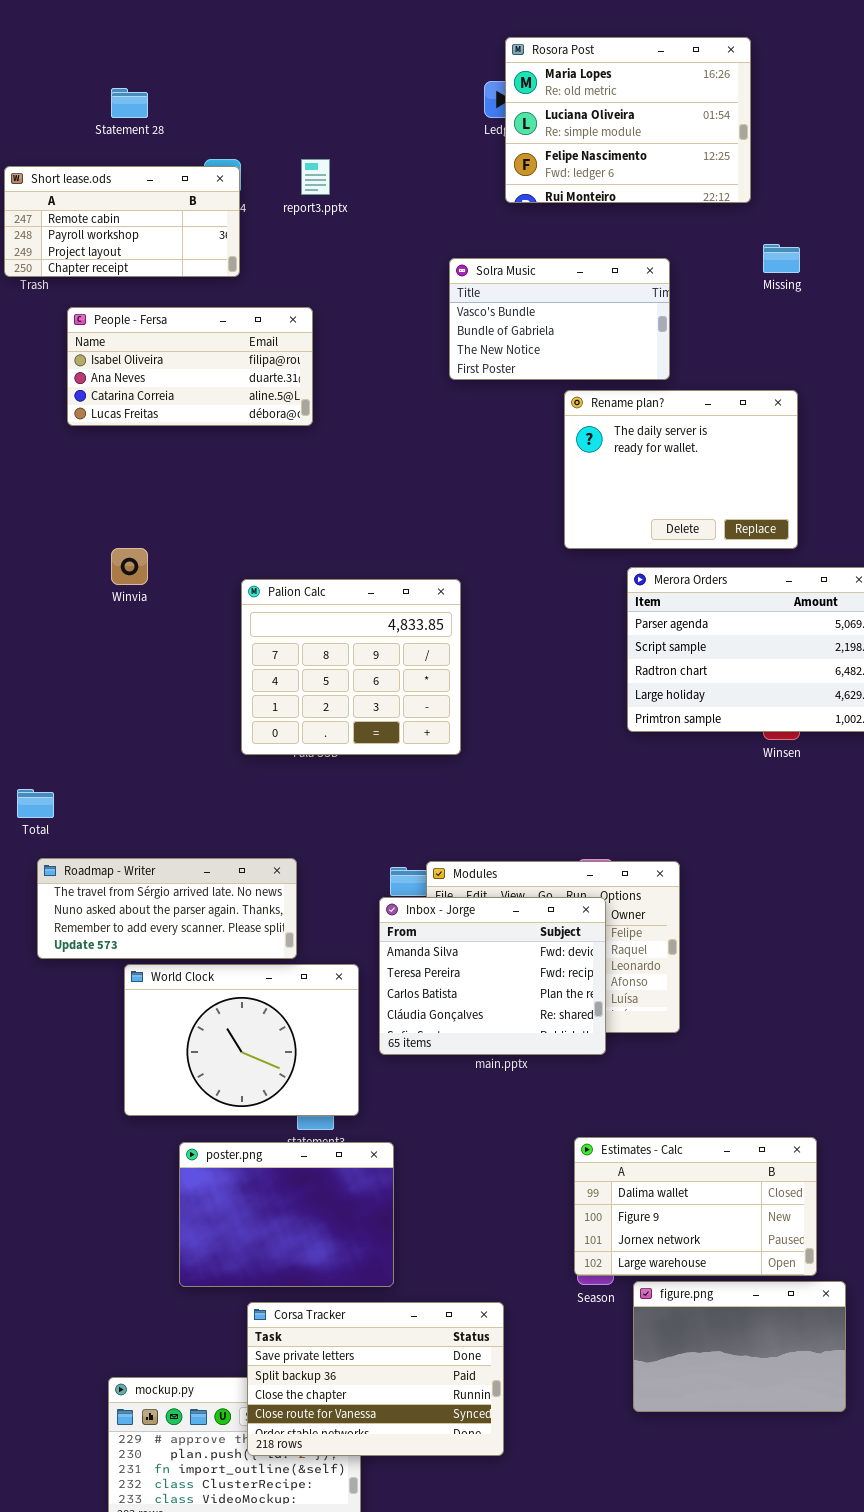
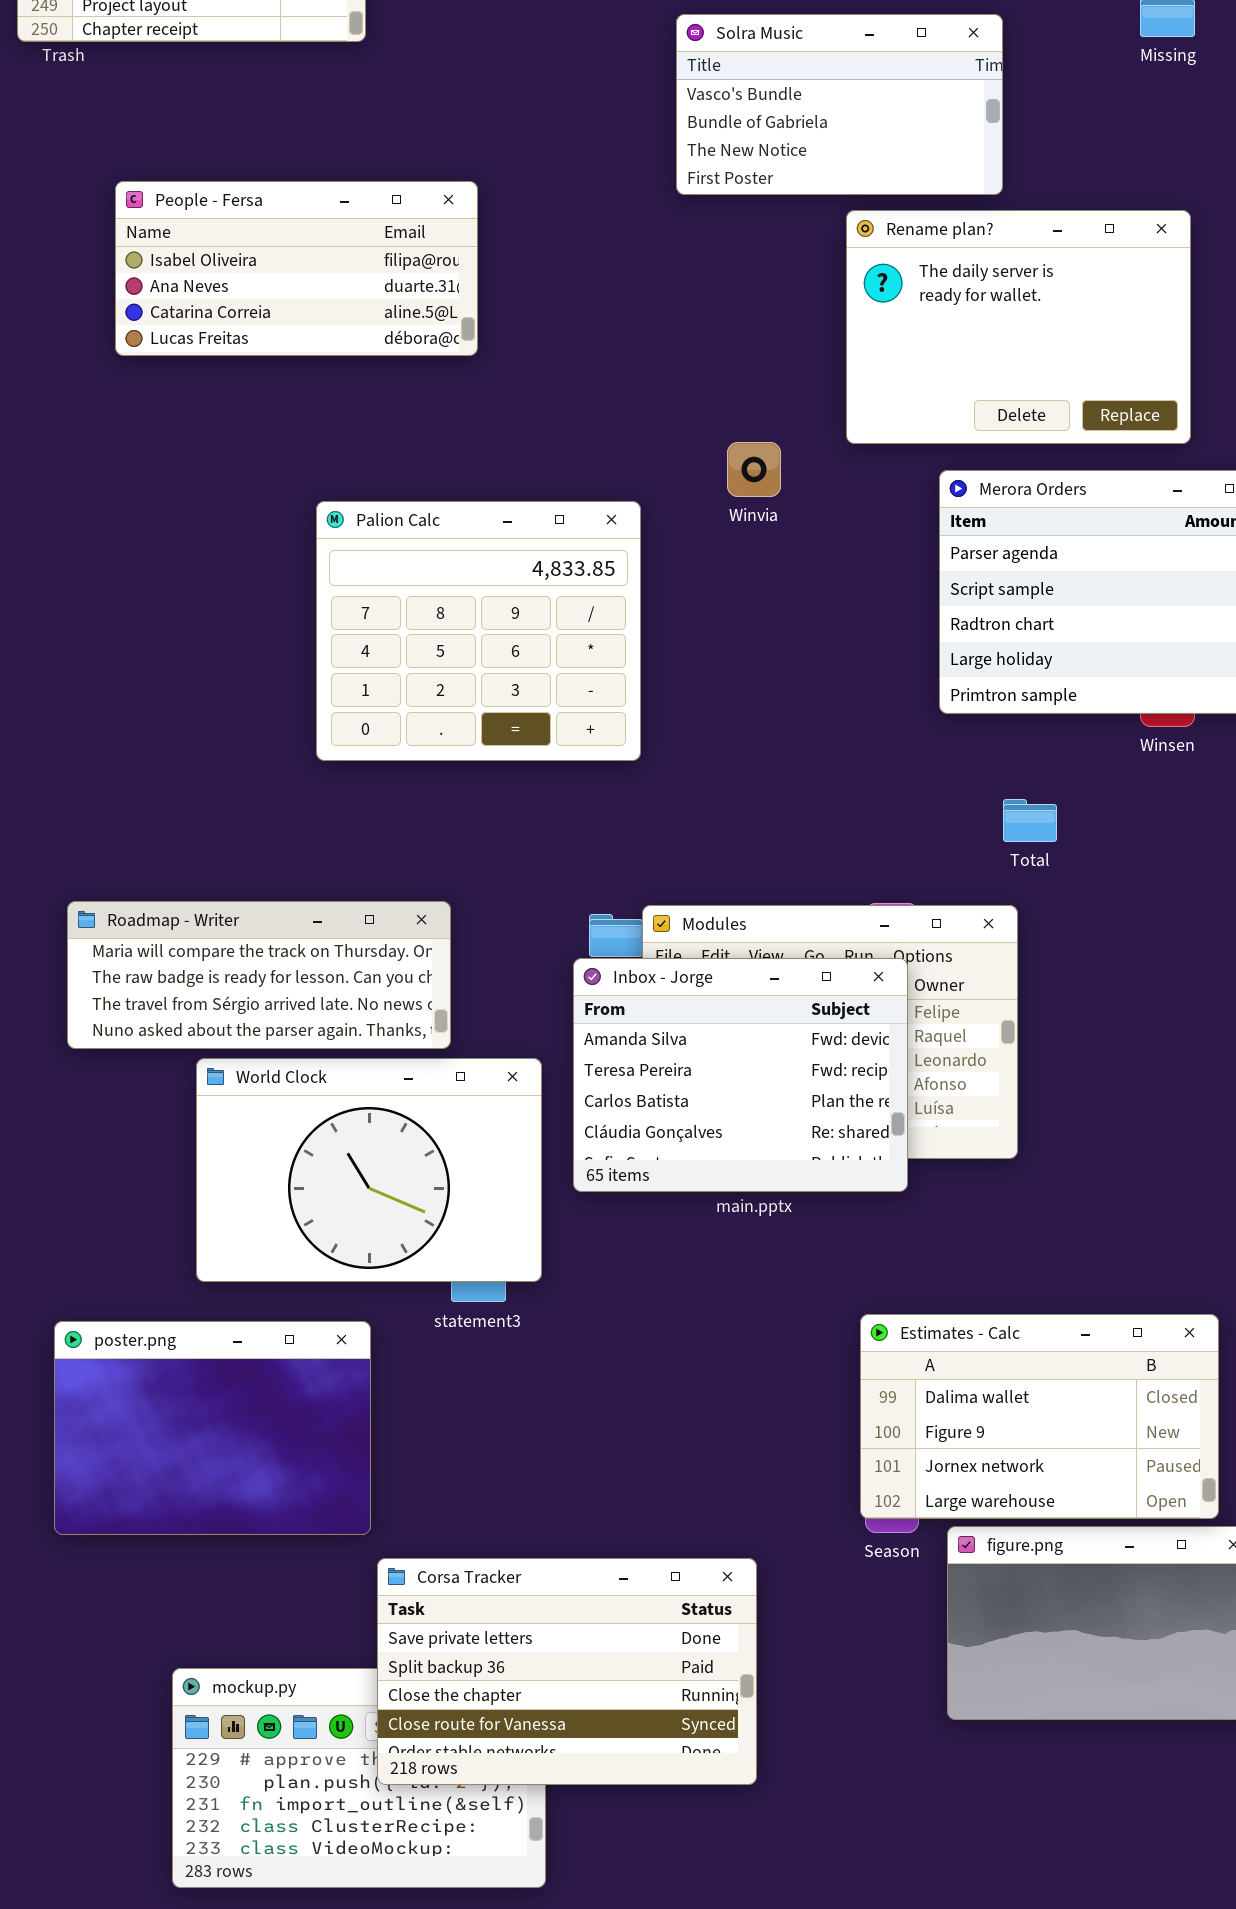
People - Fersa: [67,307,313,426] -> [115,181,478,356], moved
Winvia: [111,548,148,585] -> [727,442,781,497], moved
Palion Calc: [241,579,461,755] -> [316,501,641,761], moved
Total: [17,789,54,818] -> [1003,799,1057,842], moved
Roadmap - Writer: [37,858,297,959] -> [67,901,451,1049], scrolled up 2 rows
poster.png: [179,1142,394,1287] -> [54,1321,371,1535], moved

